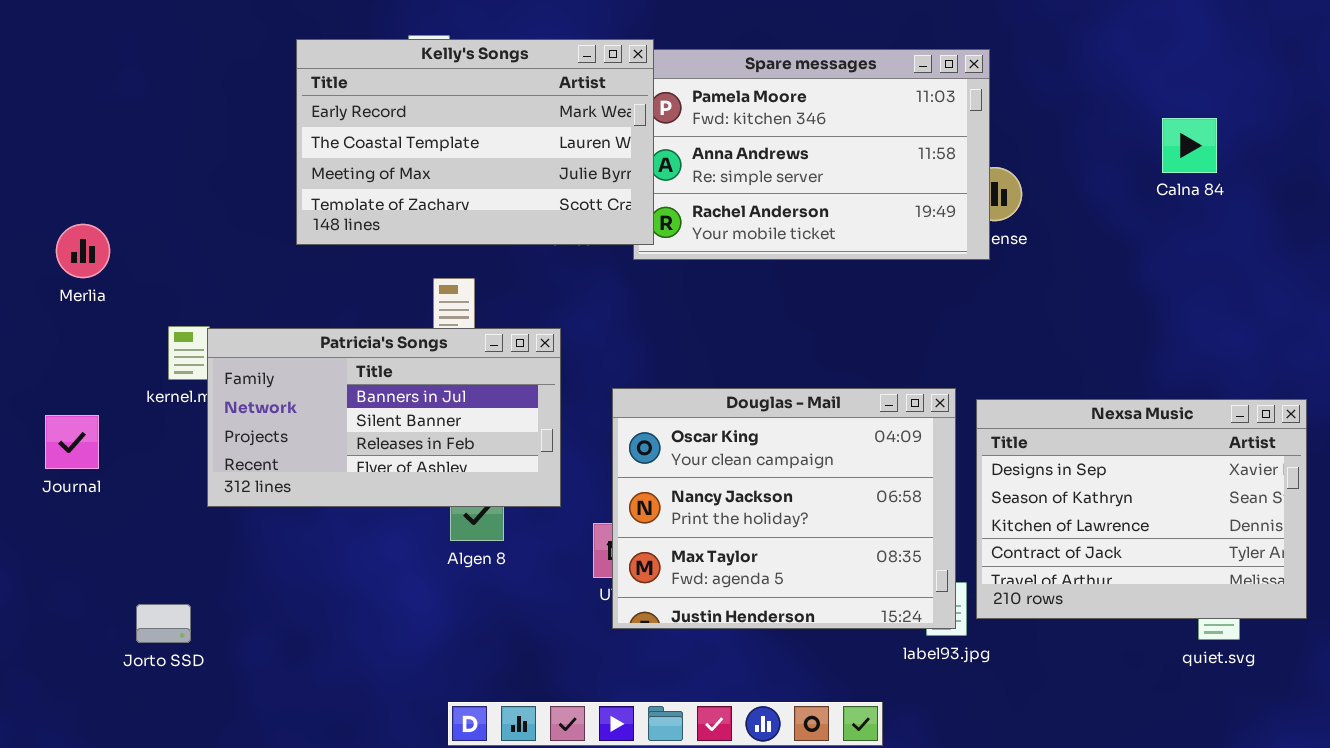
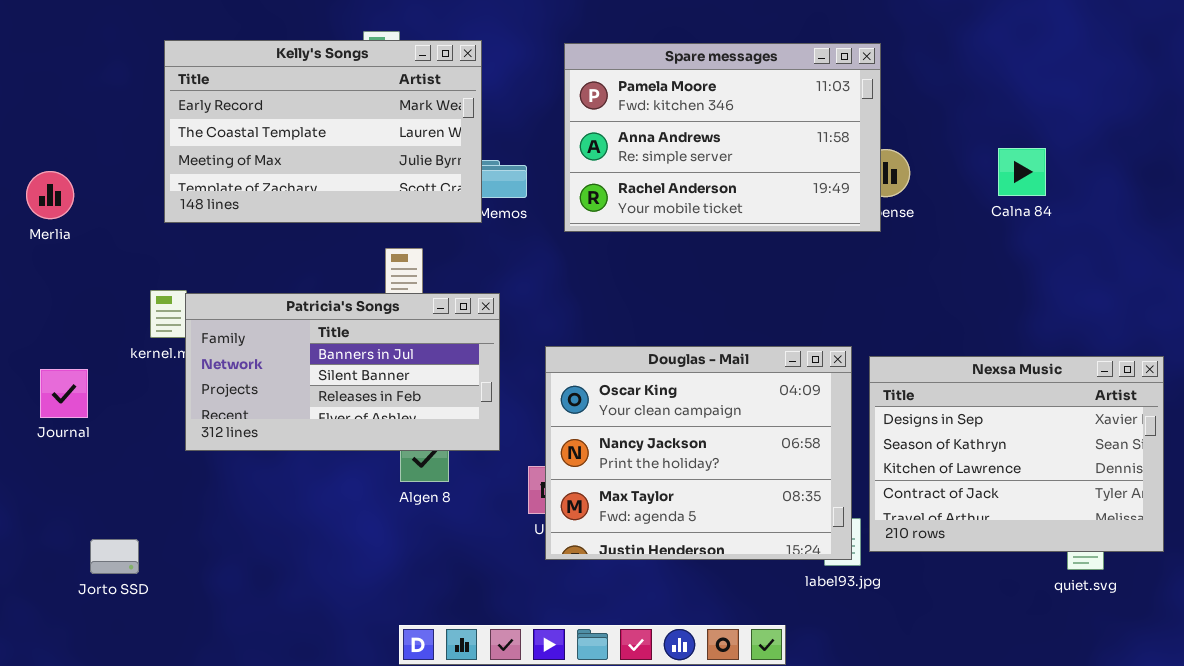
Kelly's Songs: [296,39,654,245] -> [164,40,482,223], moved
Calna 84: [1162,118,1217,173] -> [998,148,1046,196], moved
Merlia: [56,224,110,278] -> [26,171,74,219], moved
Jorto SSD: [136,604,191,643] -> [90,539,139,574], moved

